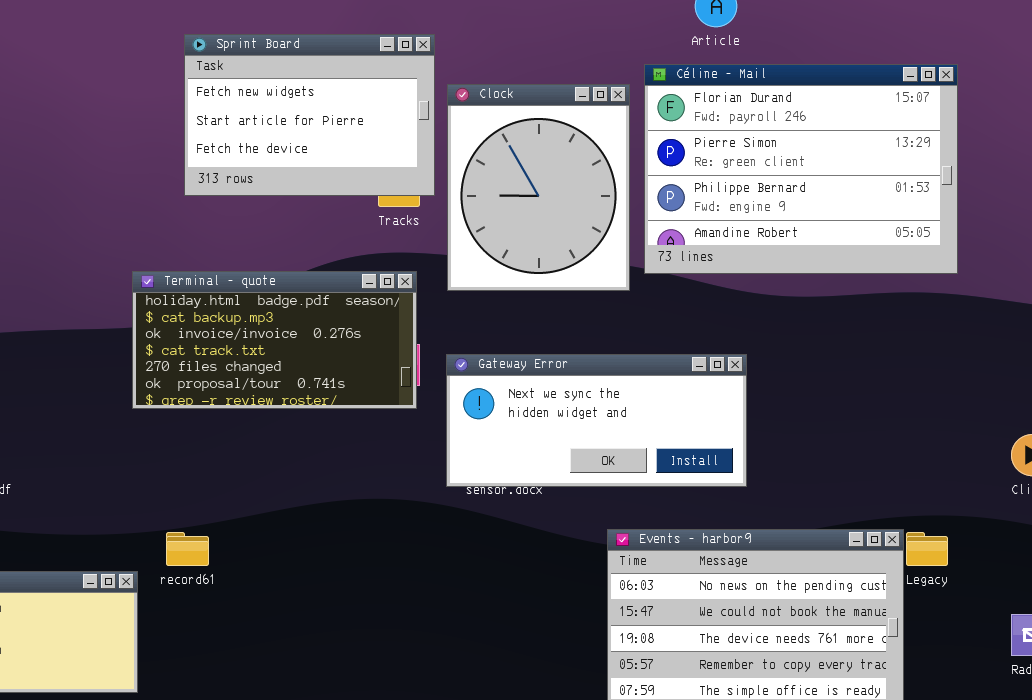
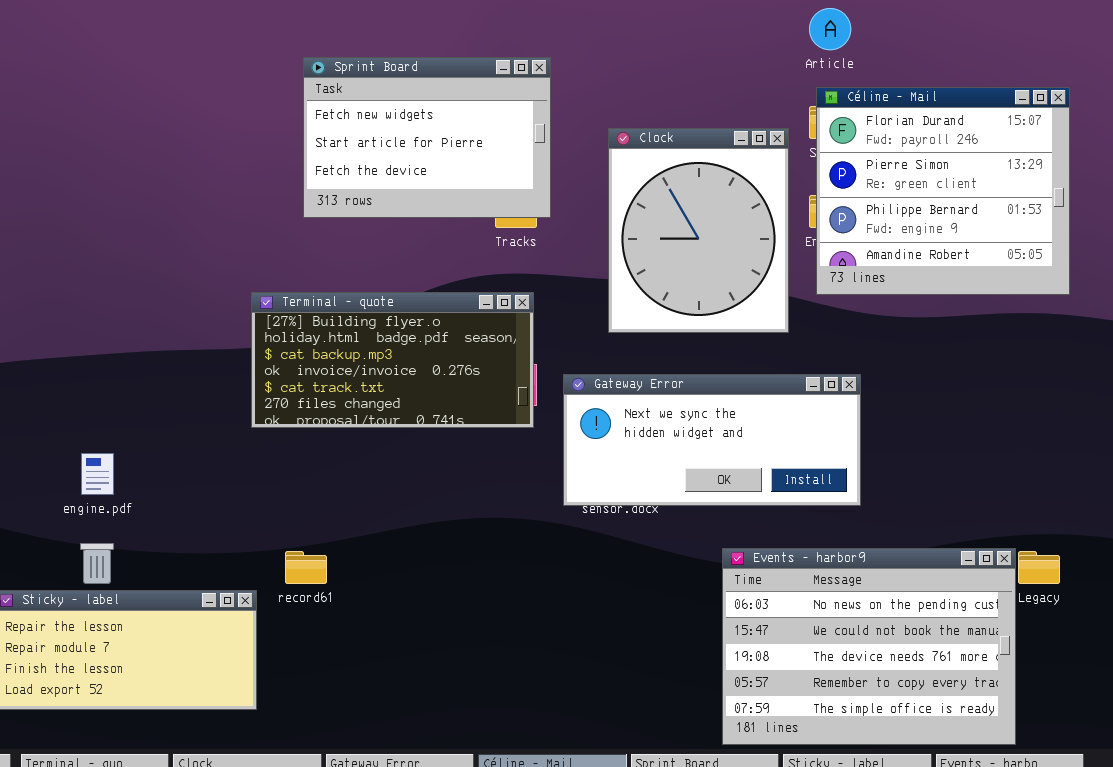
Céline - Mail: [644,64,958,274] -> [816,87,1070,295], resized
Clock: [447,84,630,291] -> [608,128,789,333], moved
Terminal - quote: [132,271,417,409] -> [251,292,534,428], scrolled up 1 row

